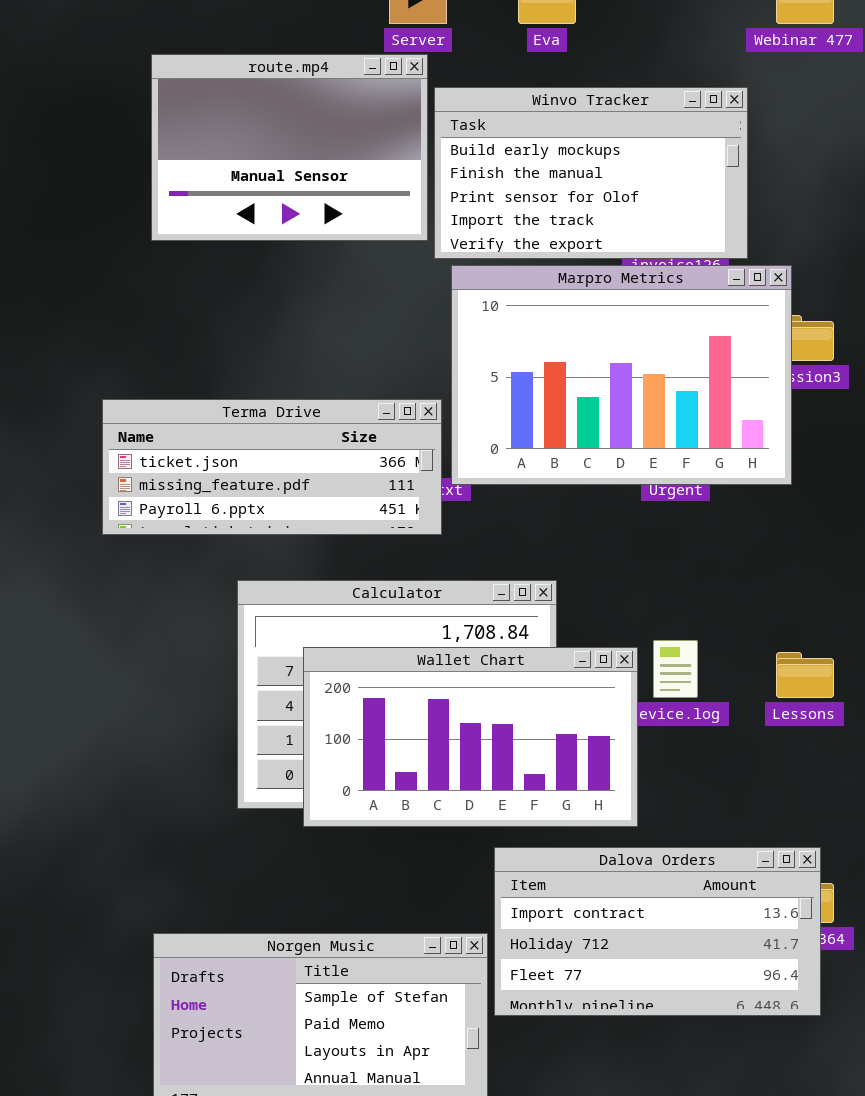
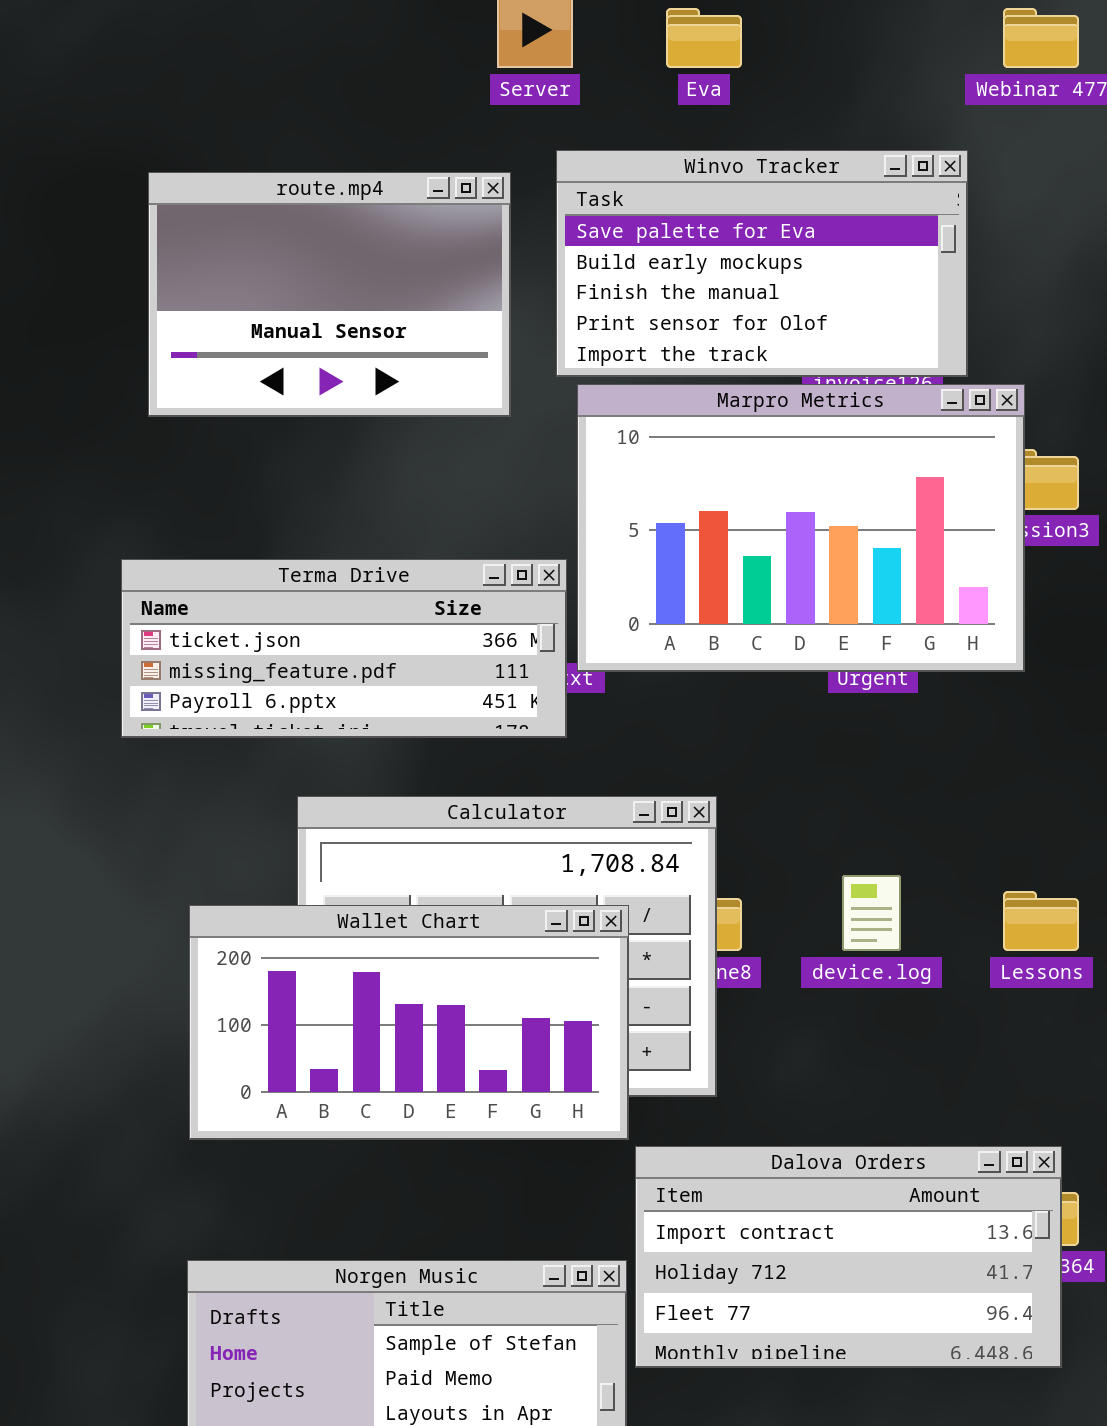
route.mp4: [151,54,428,241] -> [148,172,511,417], moved
Winvo Tracker: [434,87,748,259] -> [556,150,968,377], scrolled up 1 row
Wallet Chart: [303,647,638,827] -> [189,905,629,1140], moved

